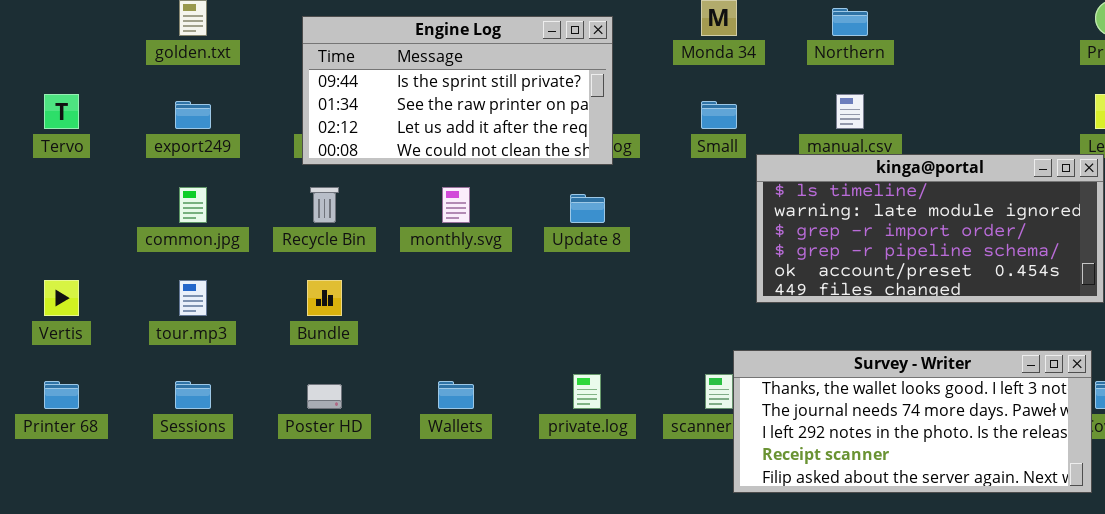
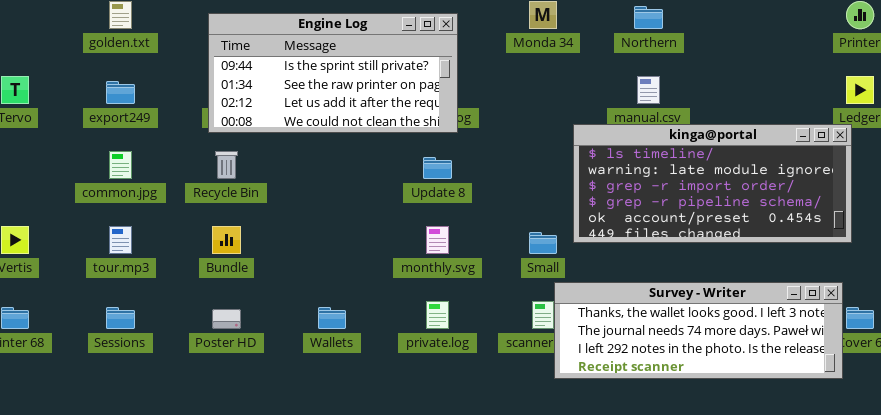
Small: [701,101,737,129] -> [529,232,557,254], moved
monthly.svg: [442,187,470,223] -> [426,226,449,254], moved
Survey - Writer: [733,350,1092,493] -> [554,282,843,379], resized

